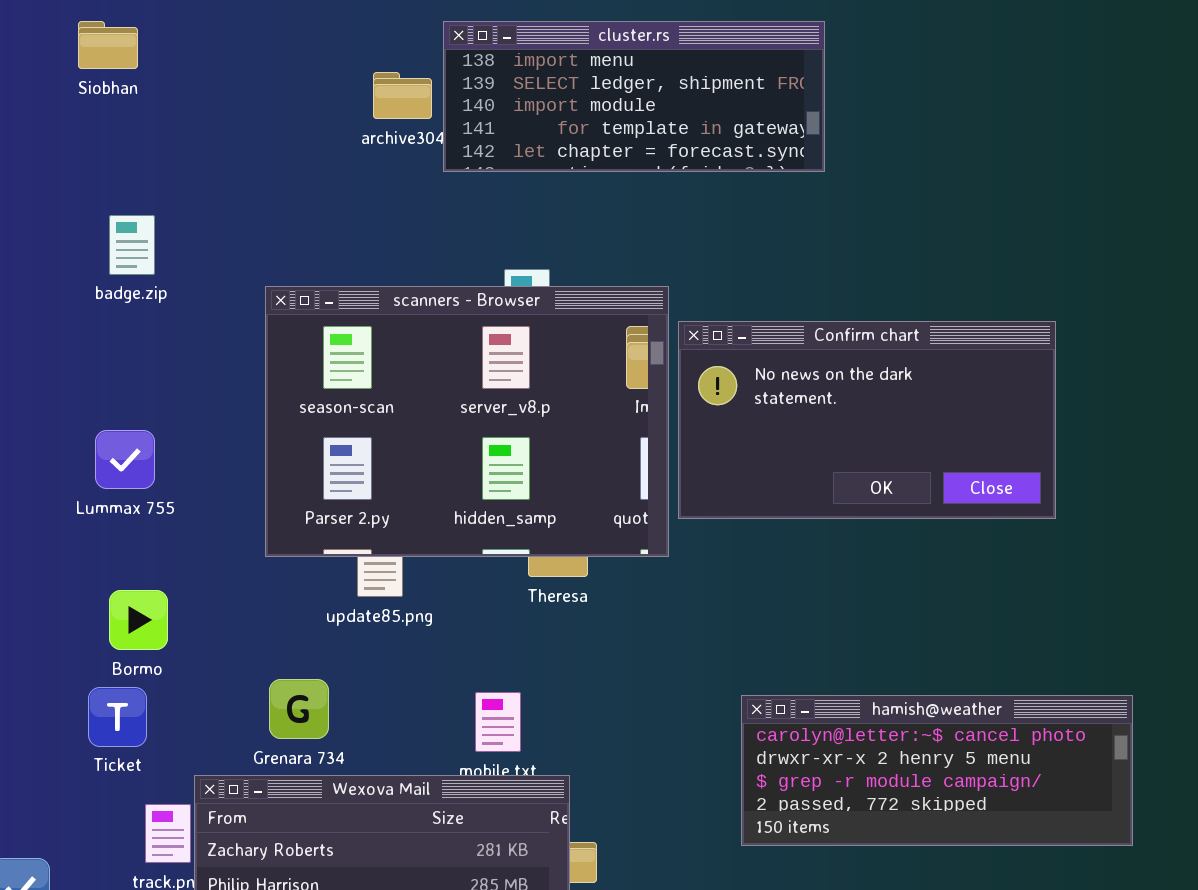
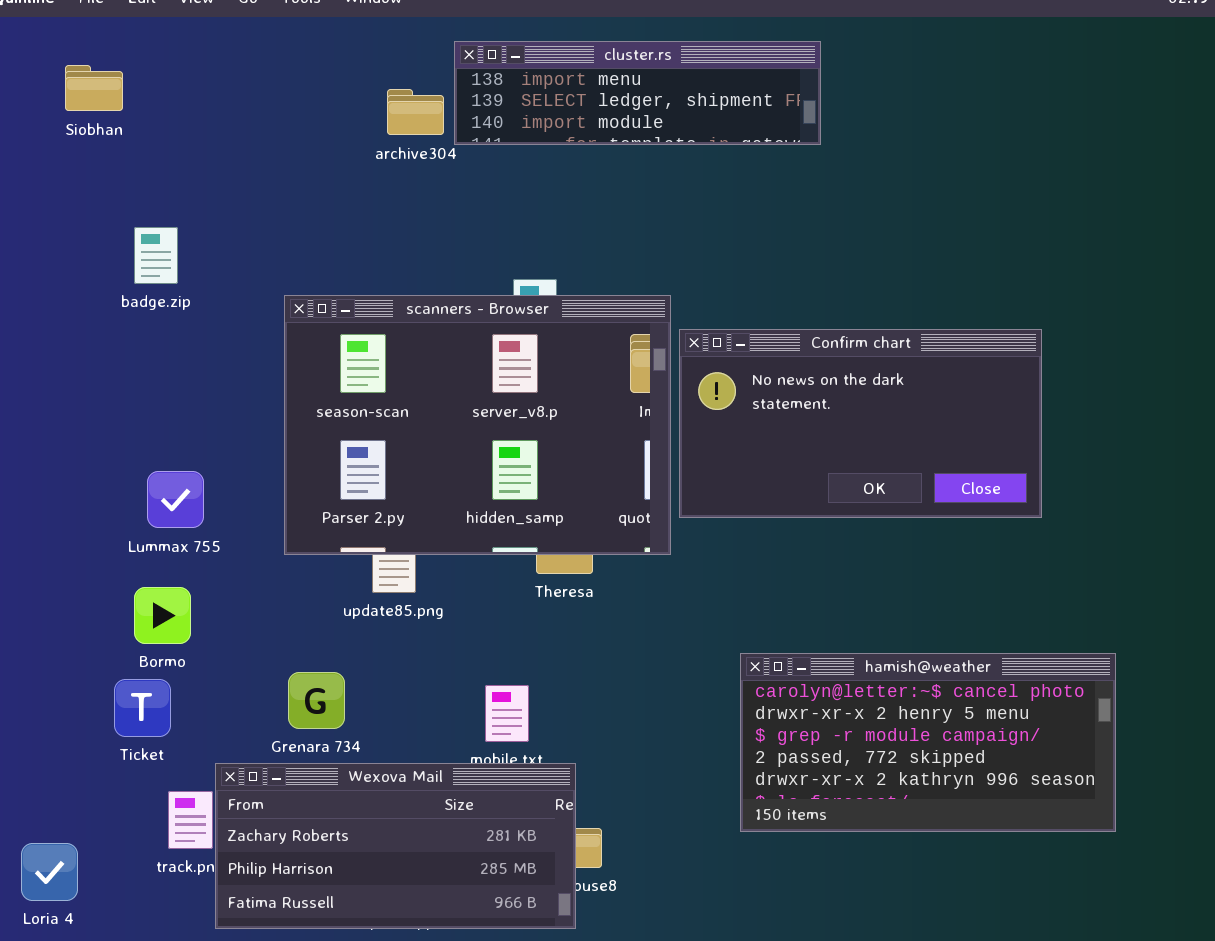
Siobhan: [78,21,138,69] -> [65,65,123,111], moved
cluster.rs: [443,21,825,172] -> [454,41,821,145], resized
Lummax 755: [95,430,155,489] -> [147,471,204,528], moved
hamish@weather: [741,695,1133,846] -> [740,653,1116,832], resized

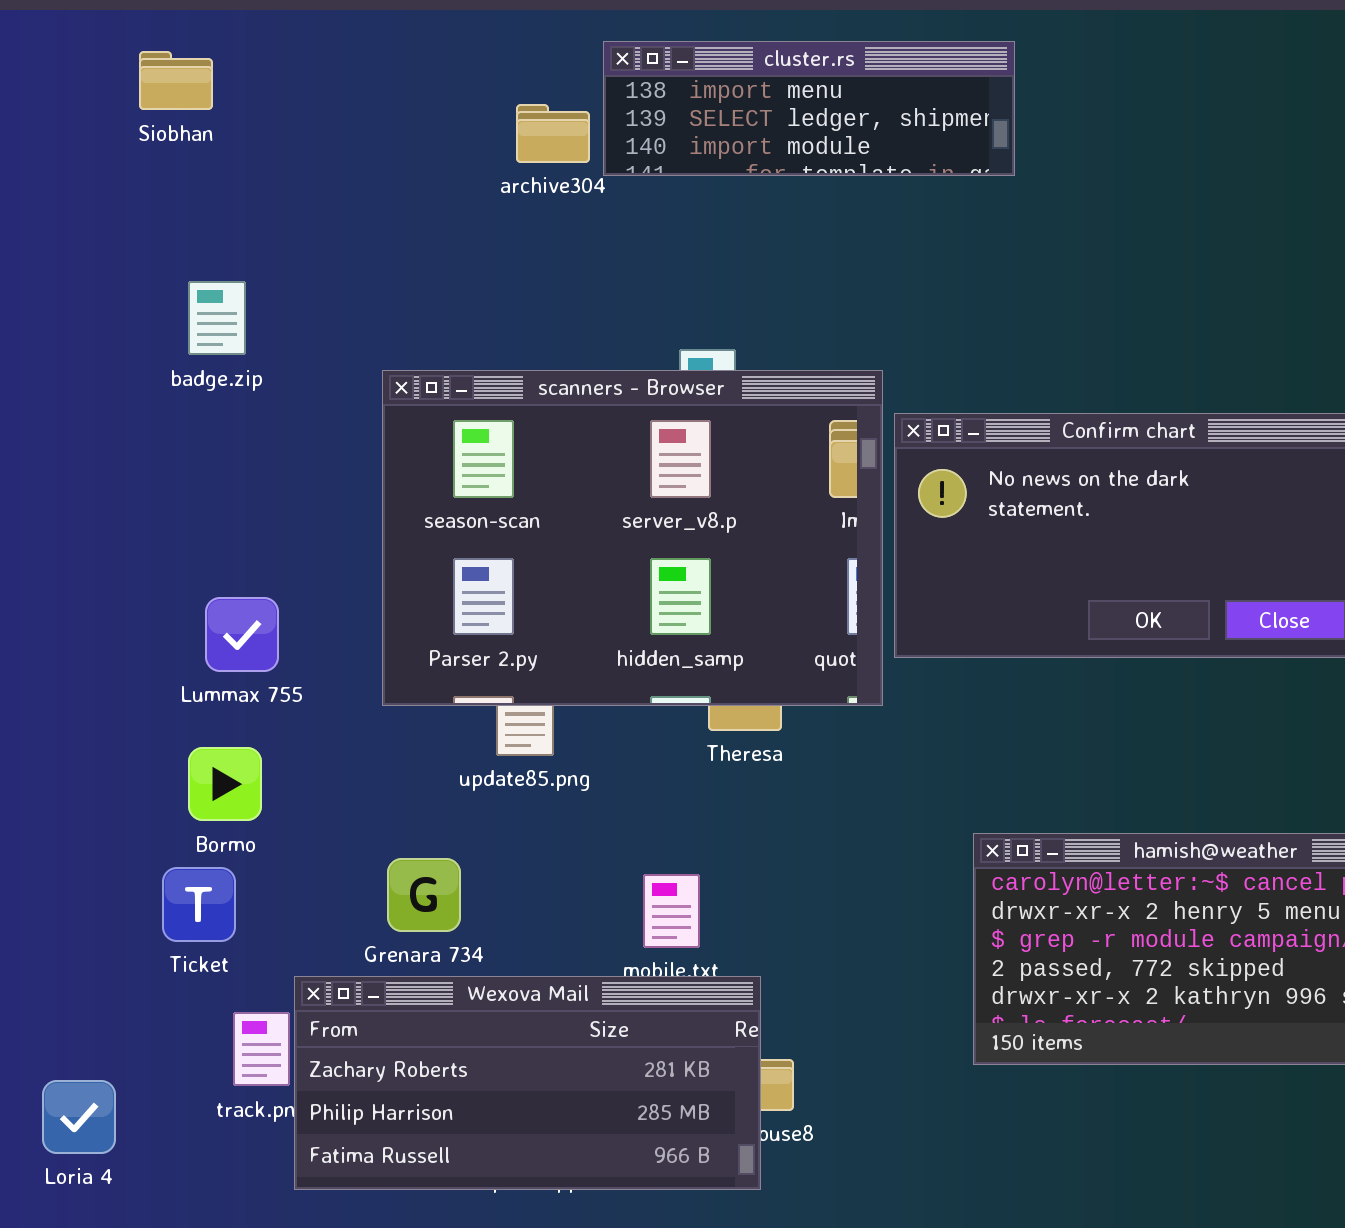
cluster.rs: [454,41,821,145] -> [603,41,1015,176], resized
Siobhan: [65,65,123,111] -> [139,51,213,110], moved

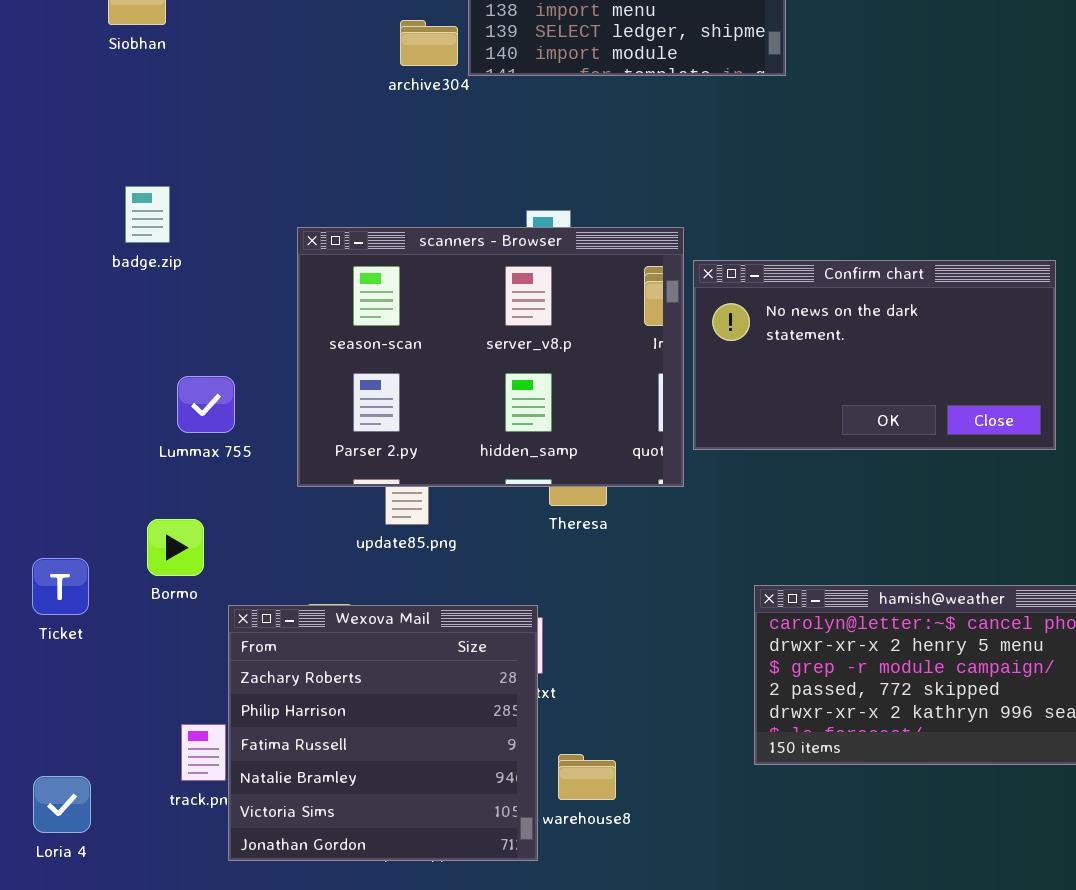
badge.zip: [188,281,246,355] -> [125,186,170,243], moved
Lummax 755: [205,597,279,672] -> [177,376,235,433], moved
Ticket: [162,867,236,942] -> [32,558,89,615], moved
Wexova Mail: [294,976,761,1190] -> [228,605,538,861], resized

